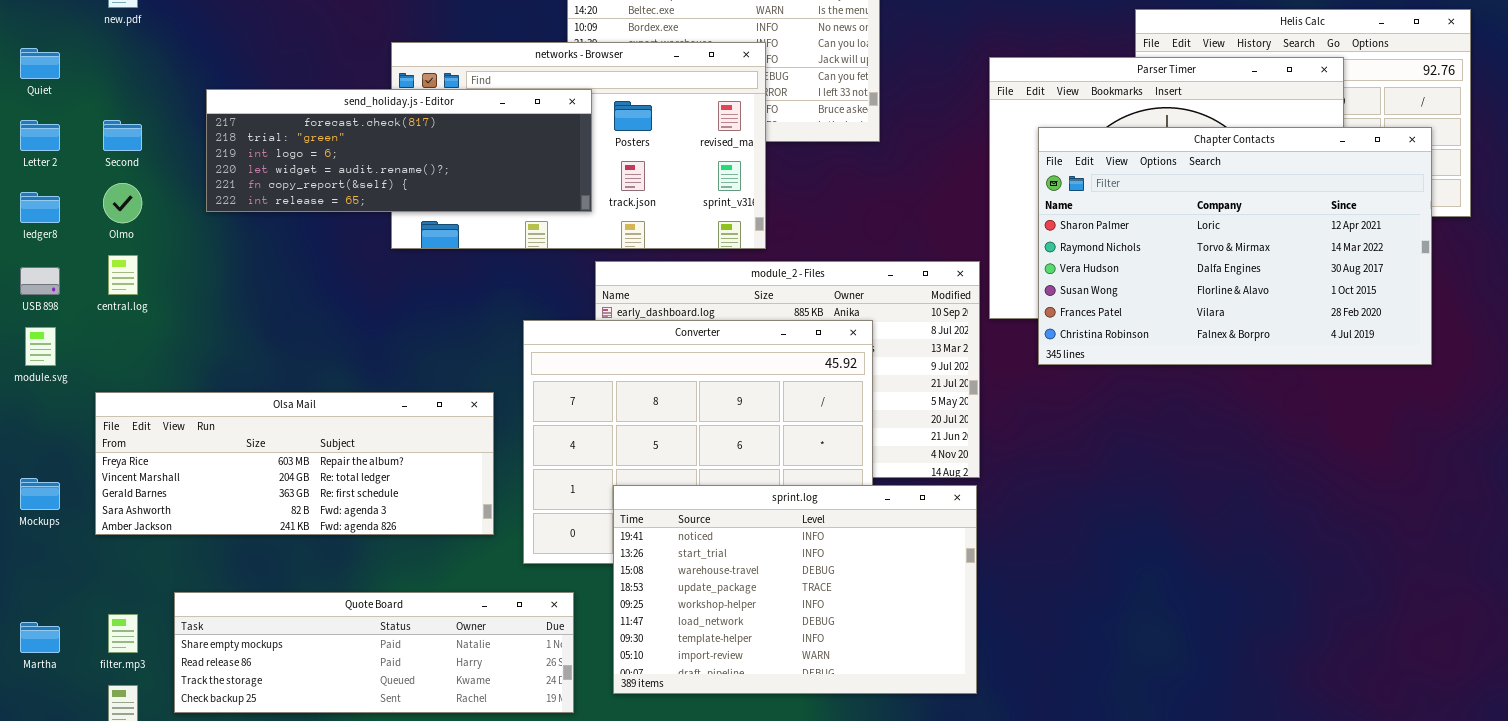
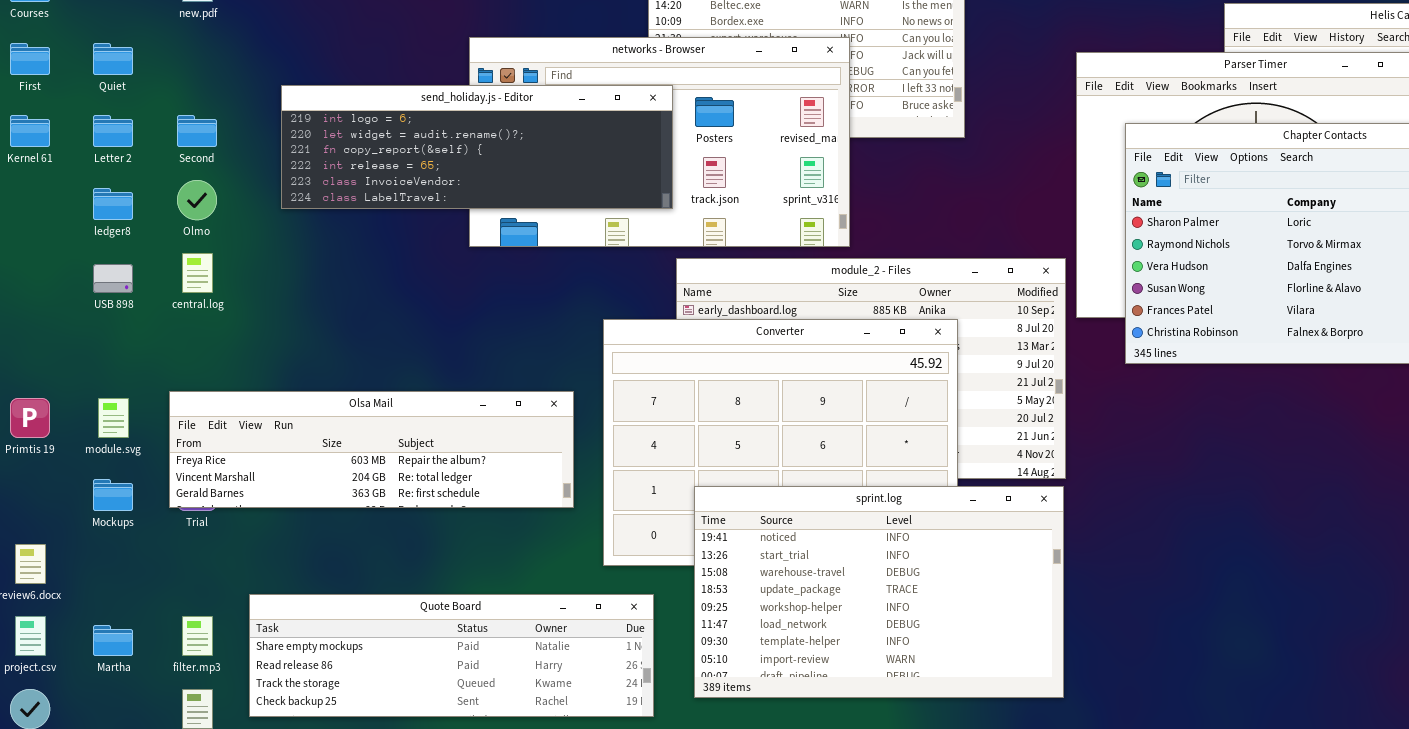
send_holiday.js - Editor: [206,89,592,212] -> [281,85,673,209], scrolled down 2 rows
module.svg: [25,327,56,366] -> [98,398,129,438], moved
Olsa Mail: [95,392,494,535] -> [169,391,574,508], resized

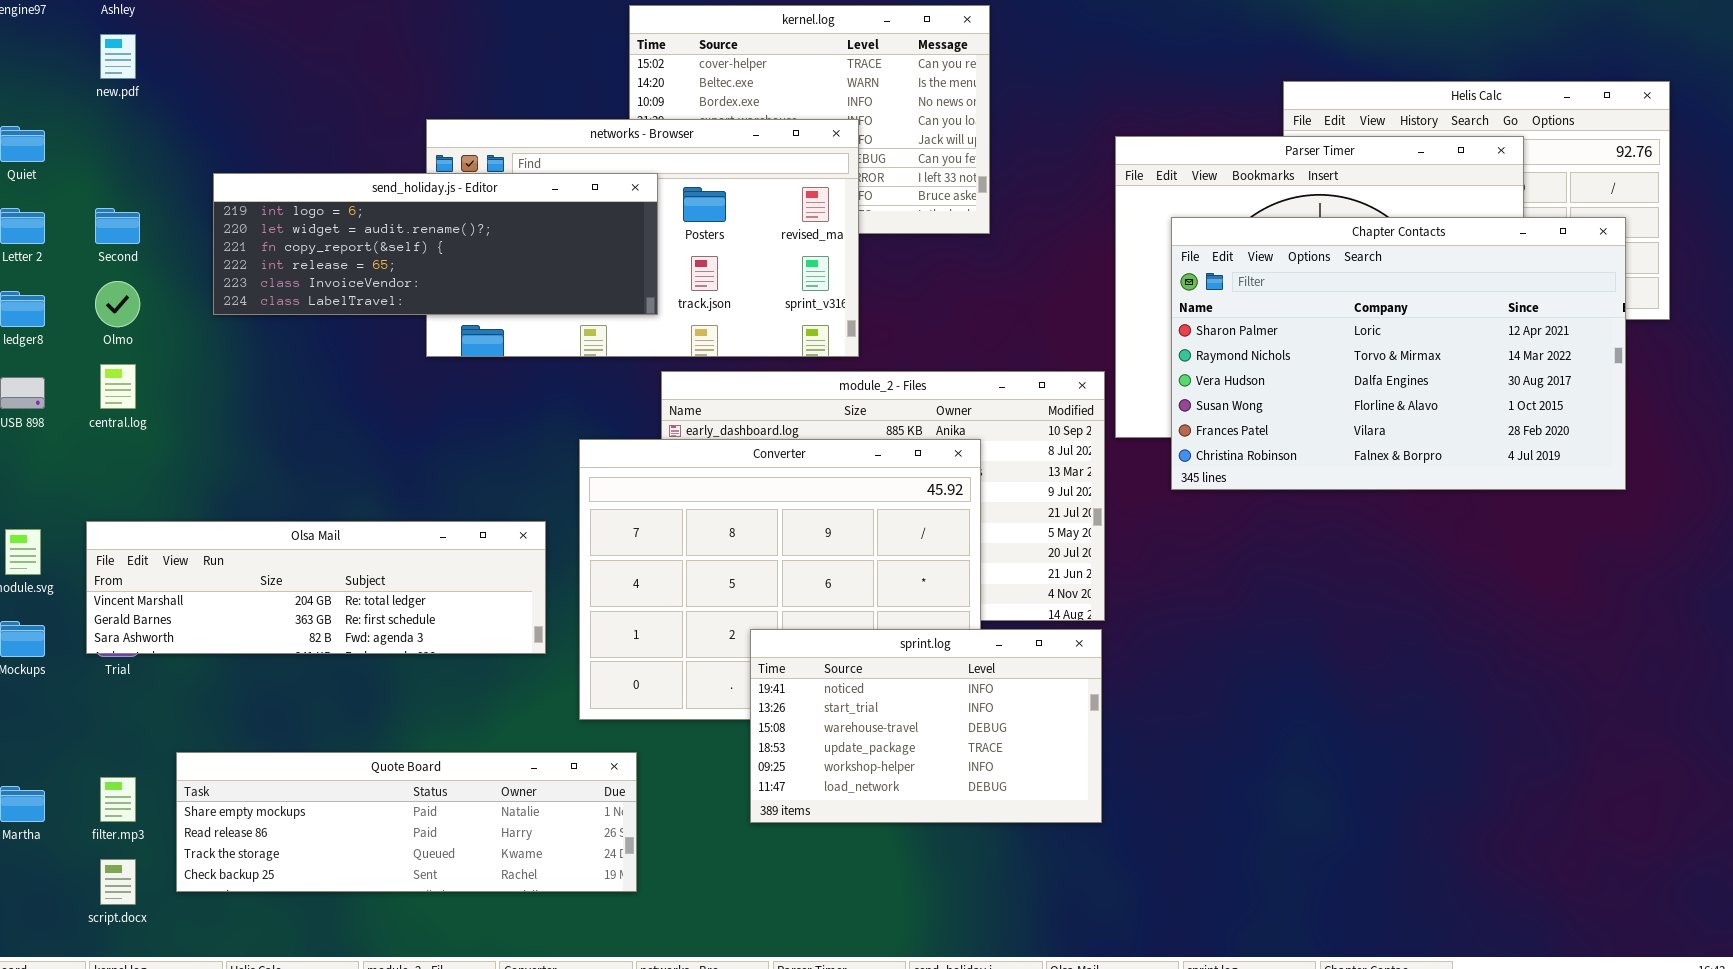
Olsa Mail: [169,391,574,508] -> [86,521,546,654], scrolled down 1 row
sprint.log: [694,486,1064,698] -> [750,629,1102,823], resized

